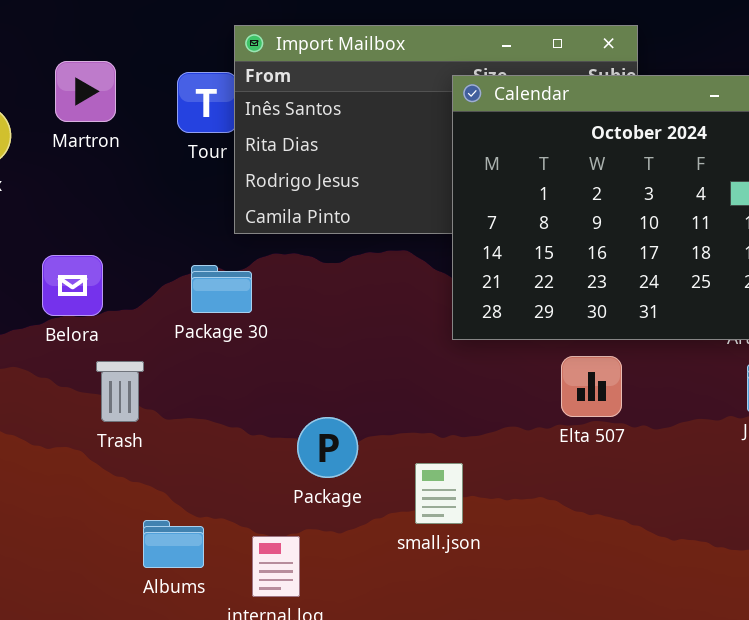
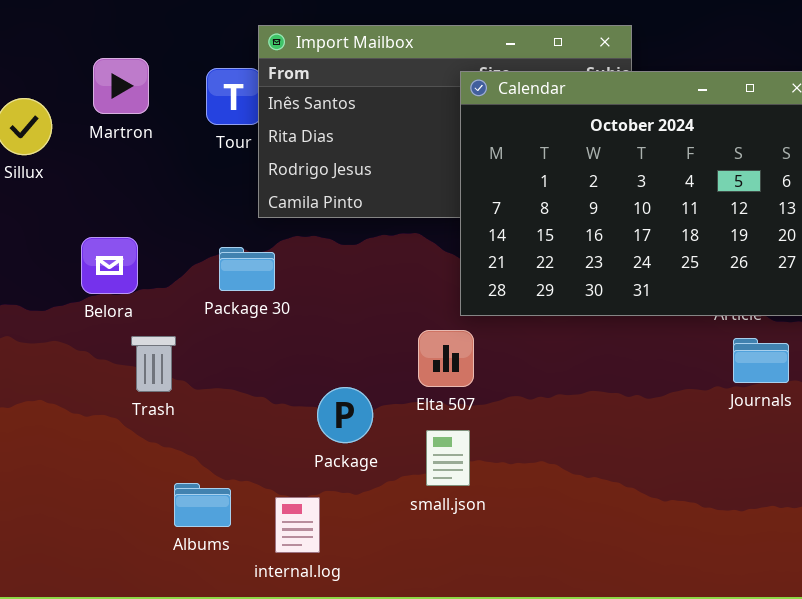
Elta 507: [561,356,622,417] -> [418,330,474,387], moved

